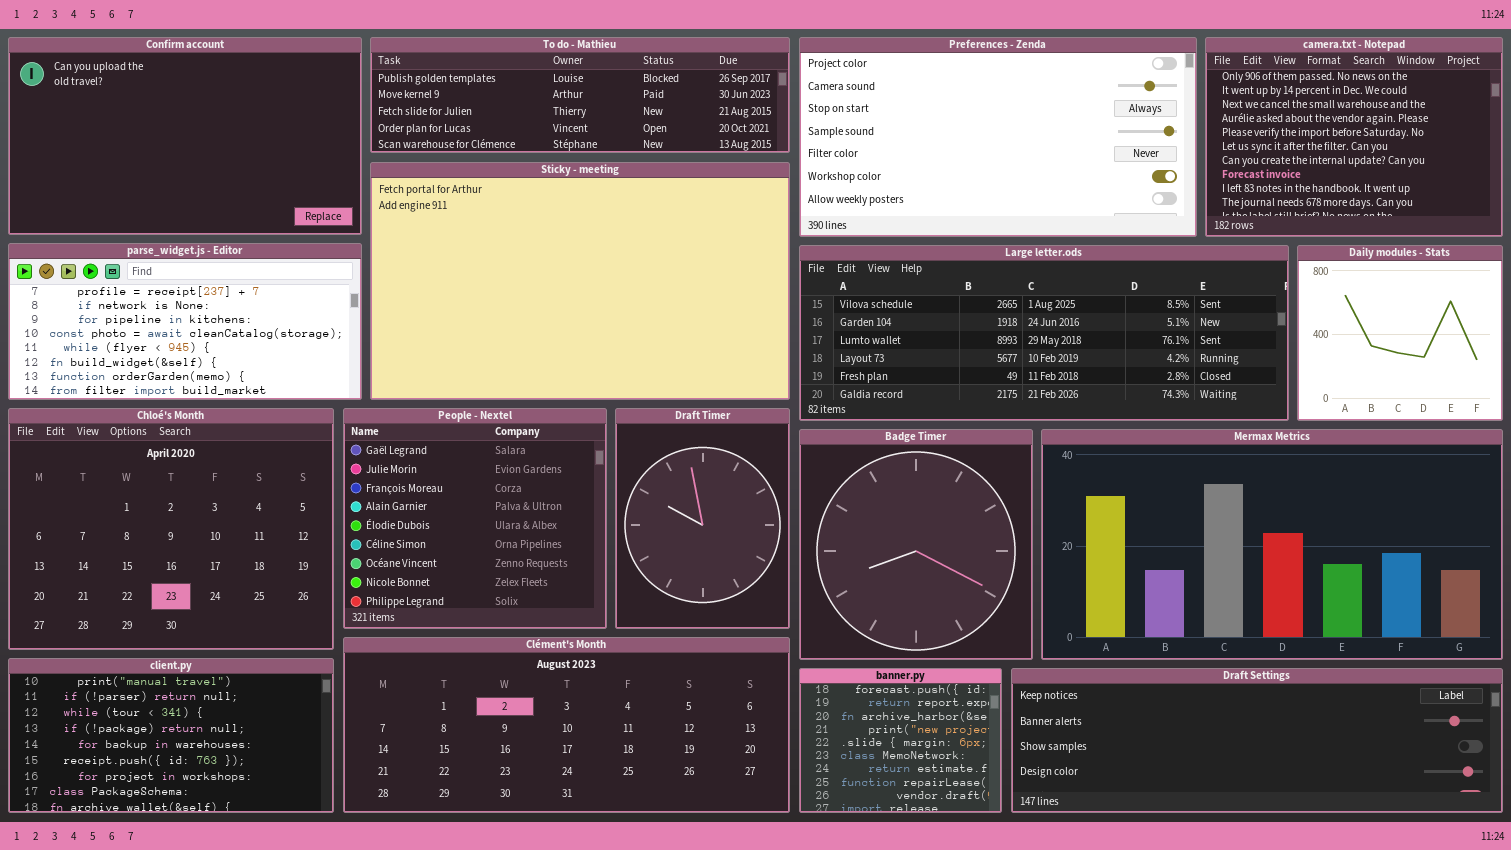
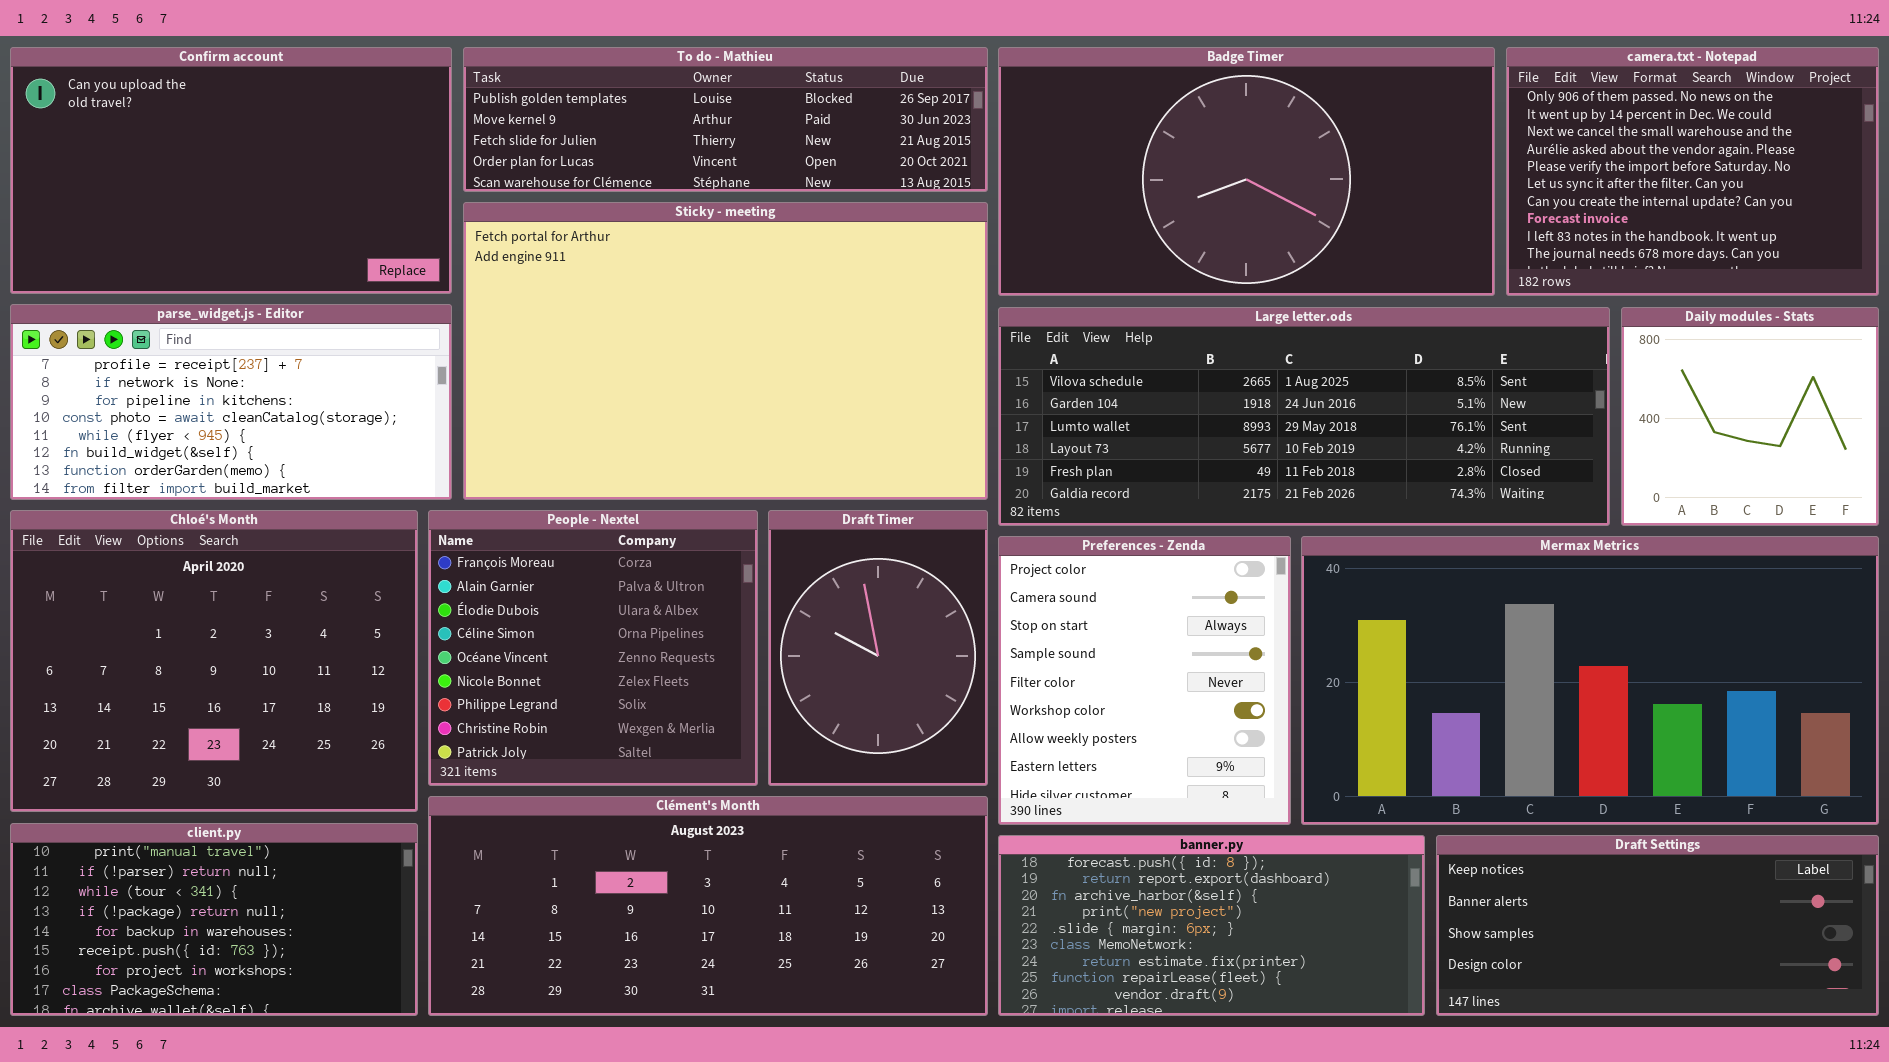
Preferences - Zenda: [799,37,1197,237] -> [998,536,1291,825], moved, resized
People - Nextel: [343,408,607,629] -> [428,510,758,786], scrolled down 2 rows
Badge Timer: [799,429,1033,660] -> [998,47,1495,296], moved, resized
banner.py: [799,668,1002,813] -> [998,835,1425,1016], resized
Draft Settings: [1011,668,1503,813] -> [1436,835,1879,1016], resized

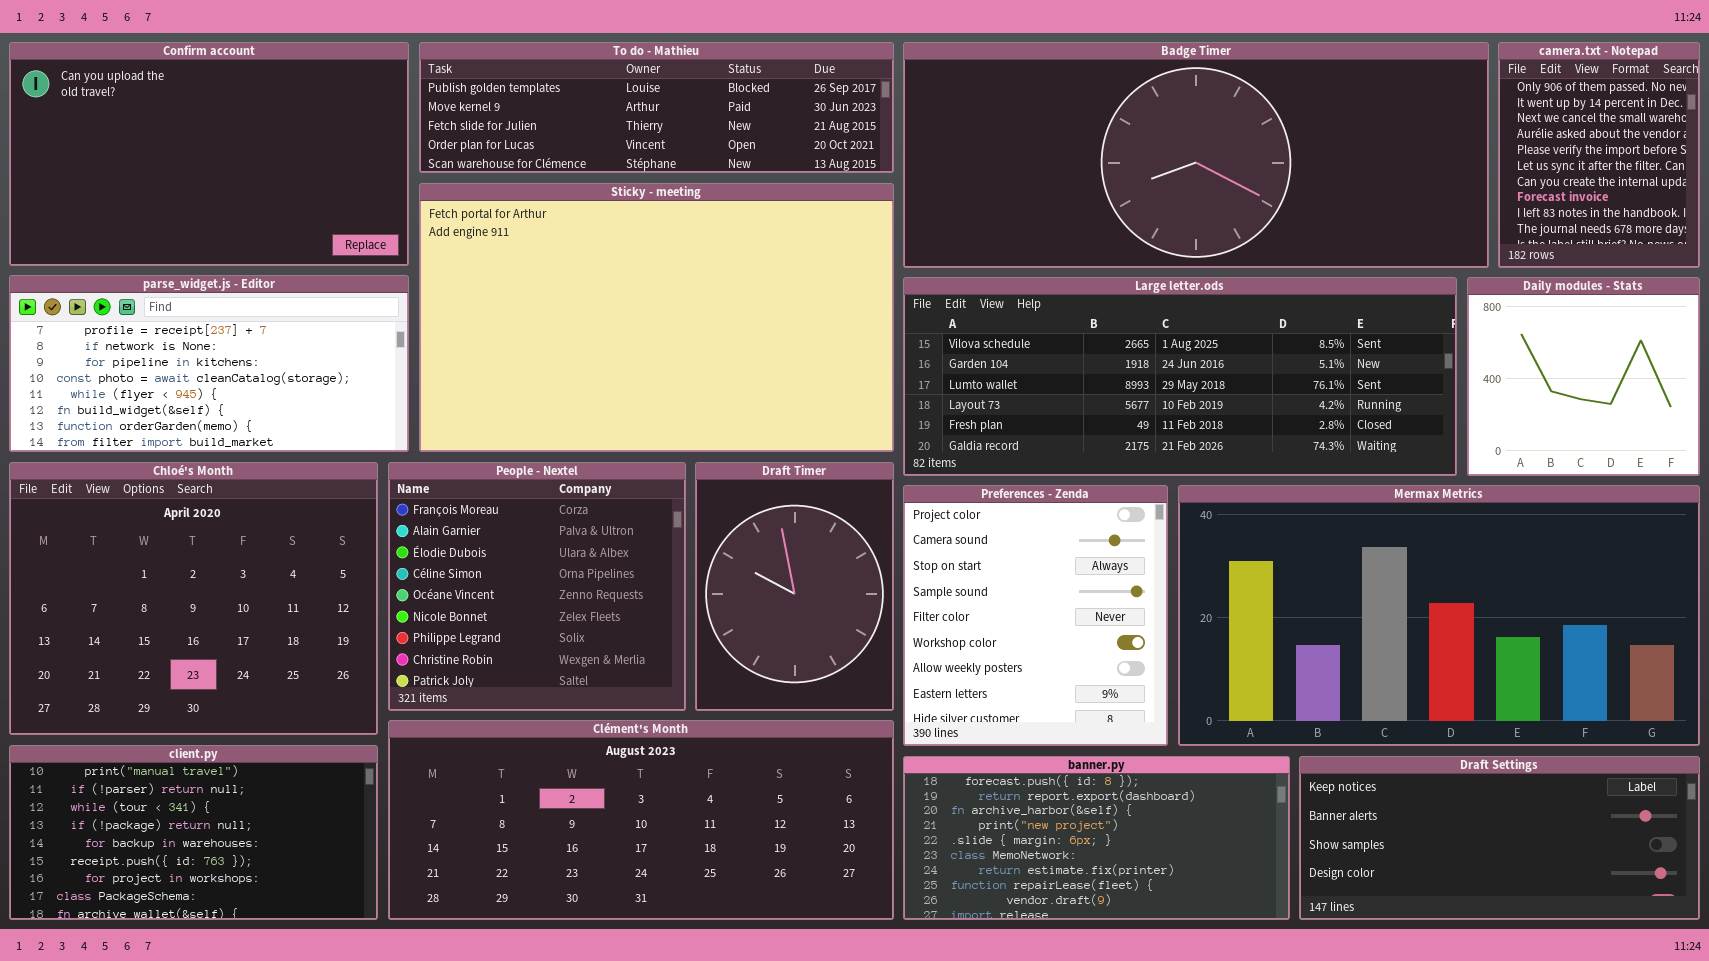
Badge Timer: [998,47,1495,296] -> [903,42,1489,268], resized
camera.txt - Notepad: [1506,47,1879,296] -> [1498,42,1700,268], resized

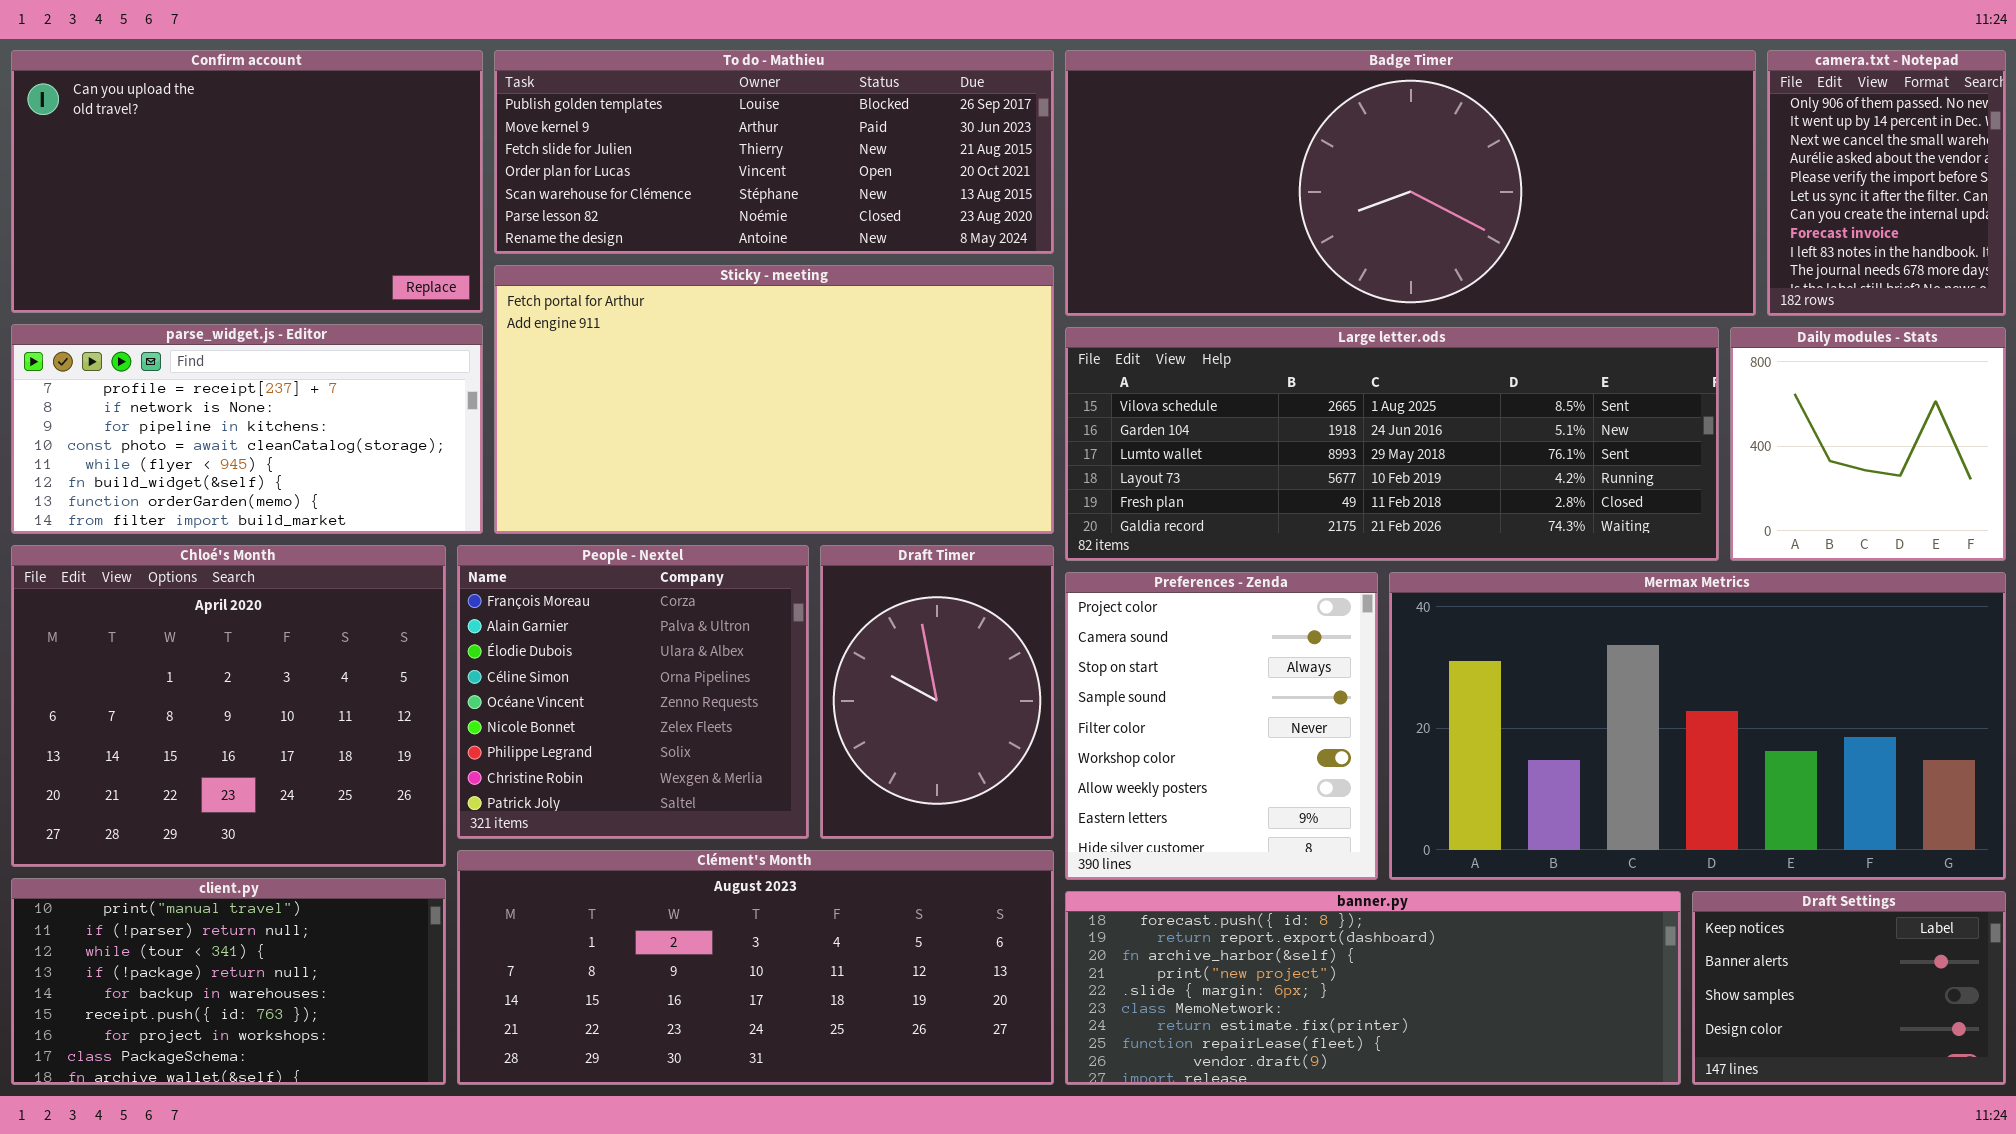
To do - Mathieu: [419,42,894,173] -> [494,50,1054,254], resized
Sticky - meeting: [419,183,894,452] -> [494,265,1054,534], resized
banner.py: [903,756,1290,920] -> [1065,891,1681,1085], resized
Draft Settings: [1299,756,1700,920] -> [1692,891,2006,1085], resized

